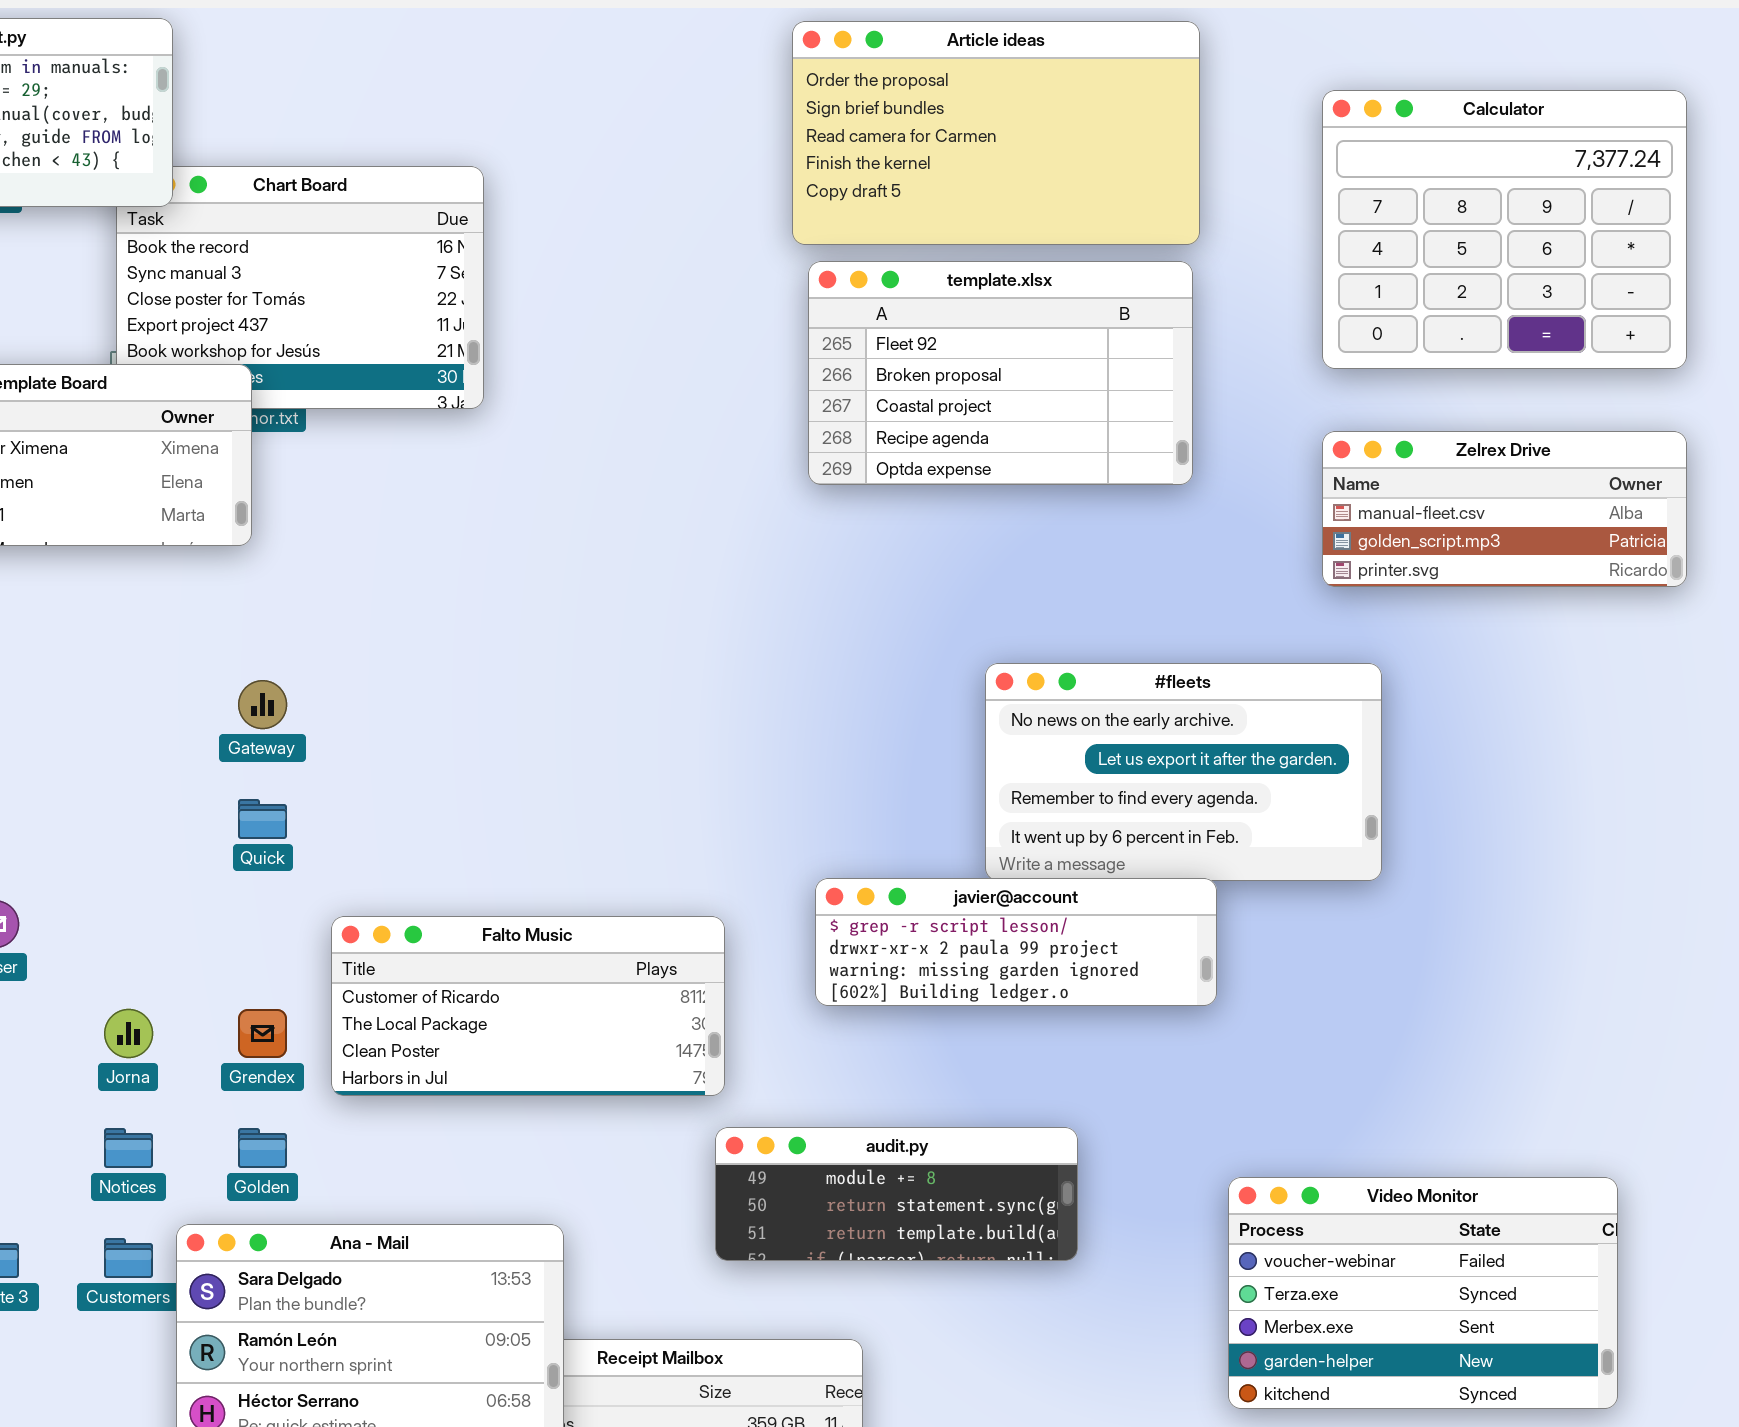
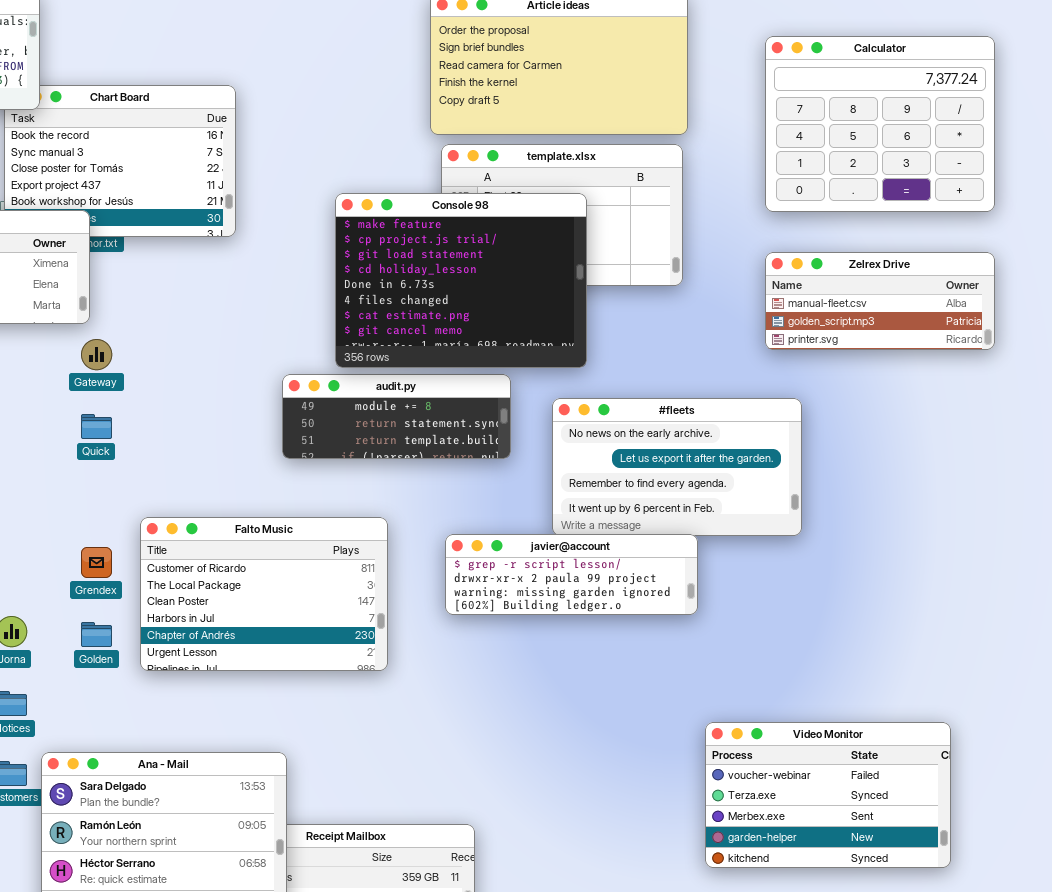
Console 98: none -> [335,193,587,368], opened
Gateway: [238,680,287,729] -> [81,339,112,370], moved
Quick: [238,799,287,839] -> [81,414,112,439], moved
Falto Music: [331,916,725,1096] -> [140,517,388,671], resized
Grendex: [238,1009,287,1058] -> [81,547,112,578], moved
audit.py: [715,1127,1078,1261] -> [282,374,511,459], moved
Golden: [238,1128,287,1168] -> [81,622,112,647], moved

